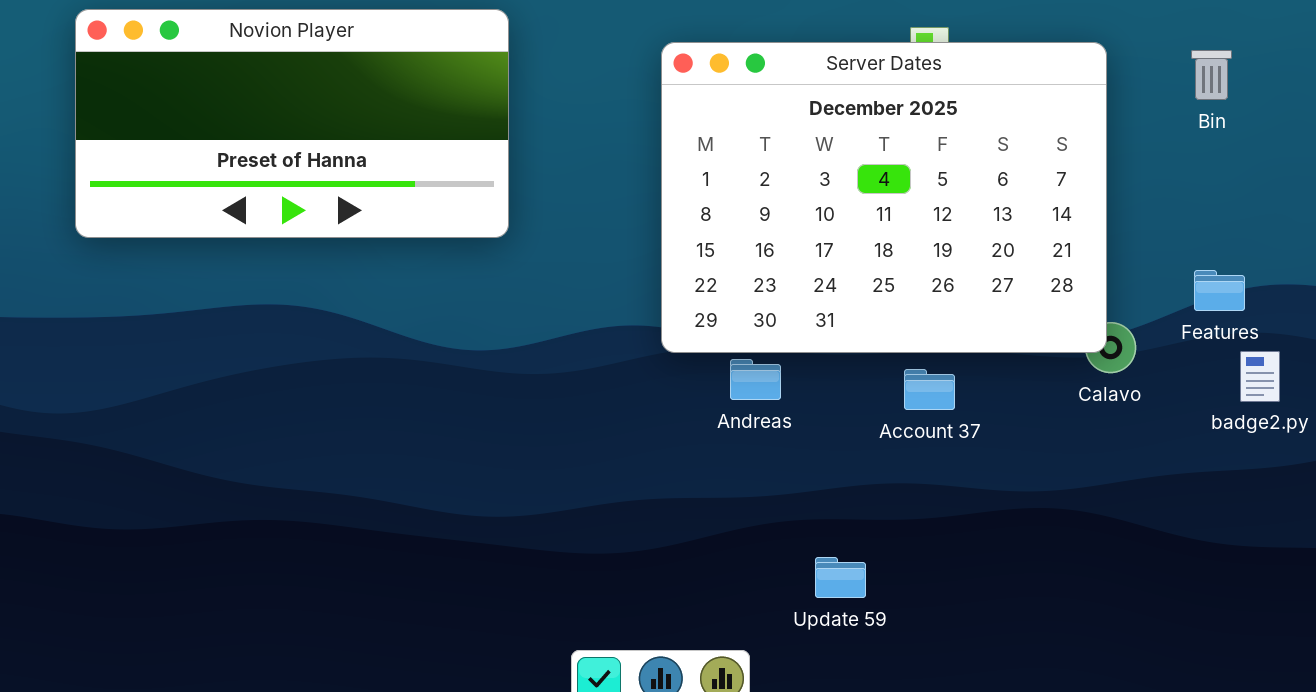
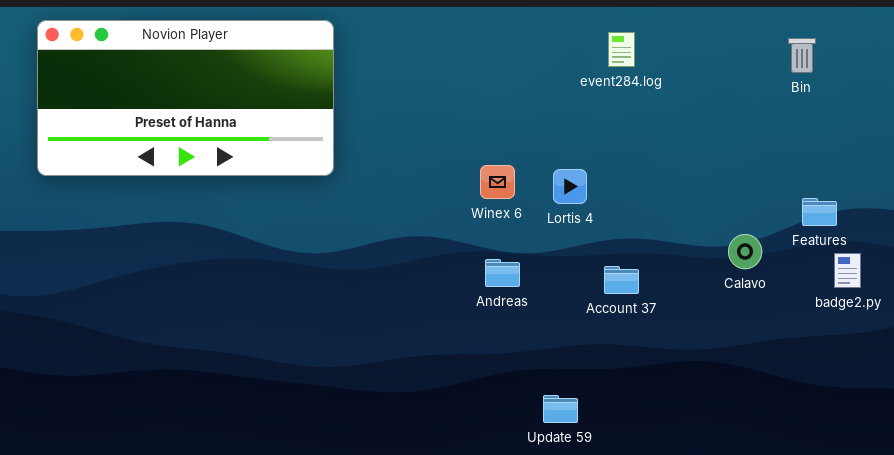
Server Dates: [661,42,1107,353] -> none, closed
Bin: [1191,50,1232,100] -> [788,38,816,73], moved

